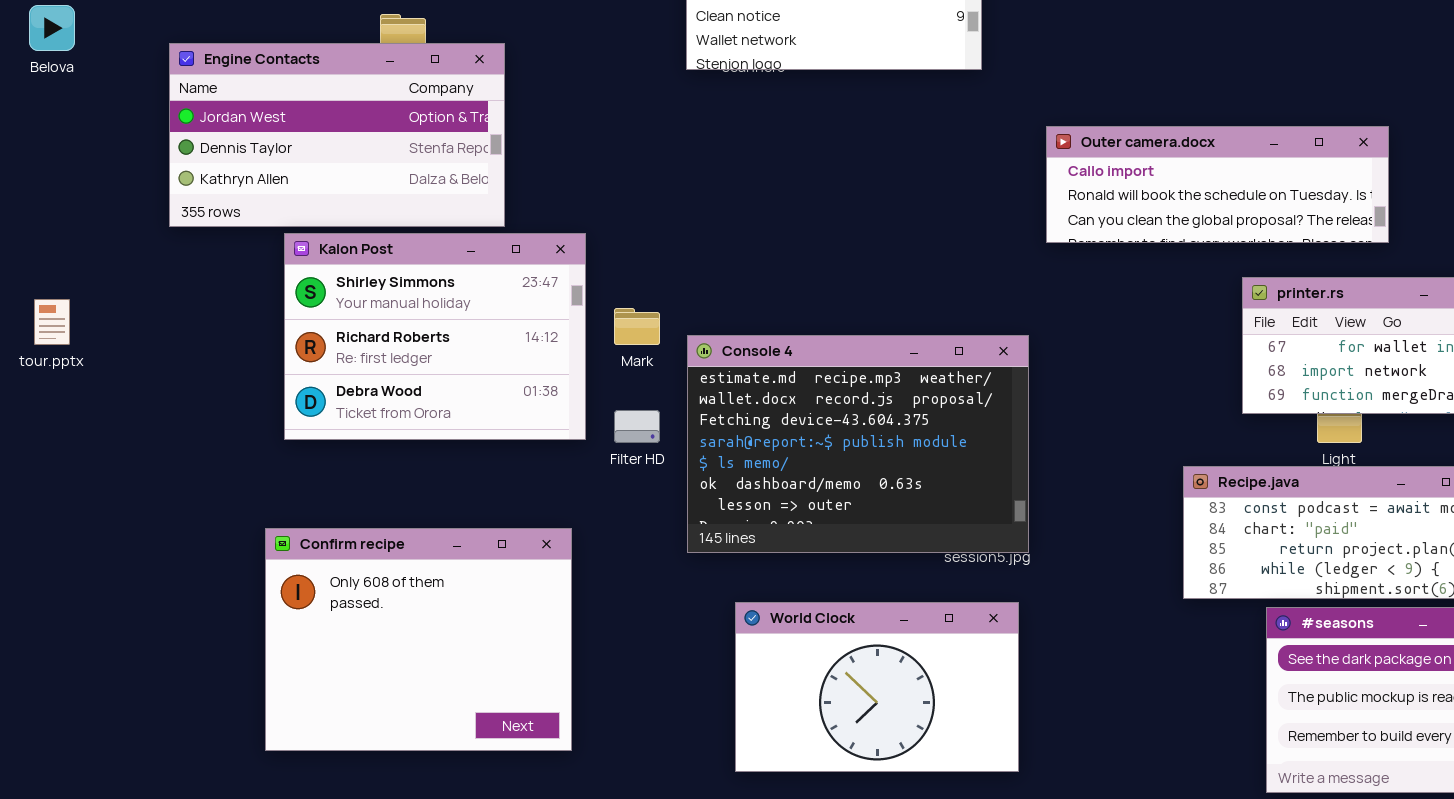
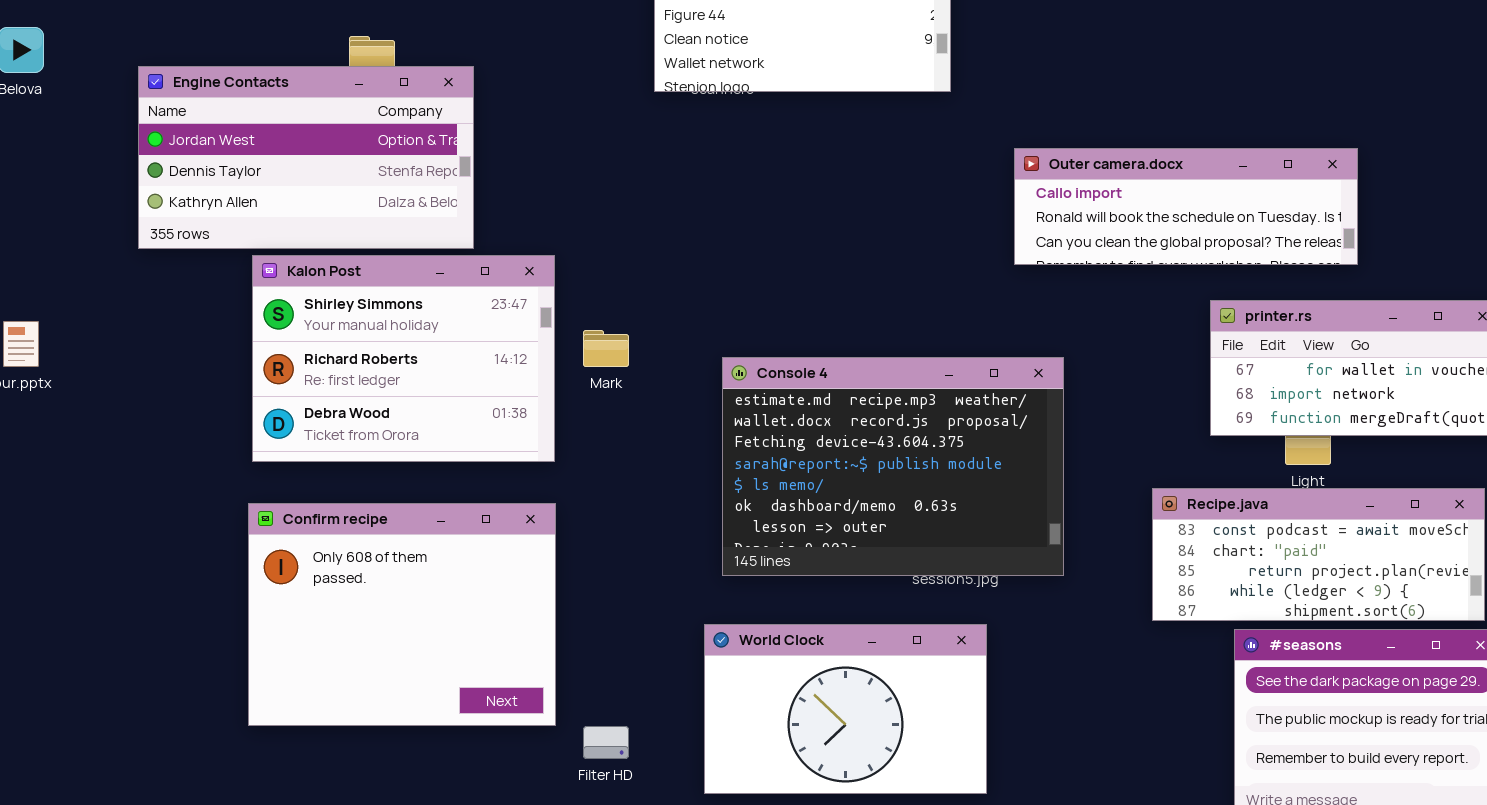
Console 4: [687,335,1029,553] -> [722,357,1064,576], moved
Filter HD: [614,410,660,443] -> [583,726,629,759], moved
Confirm recipe: [265,528,572,751] -> [248,503,556,726], moved

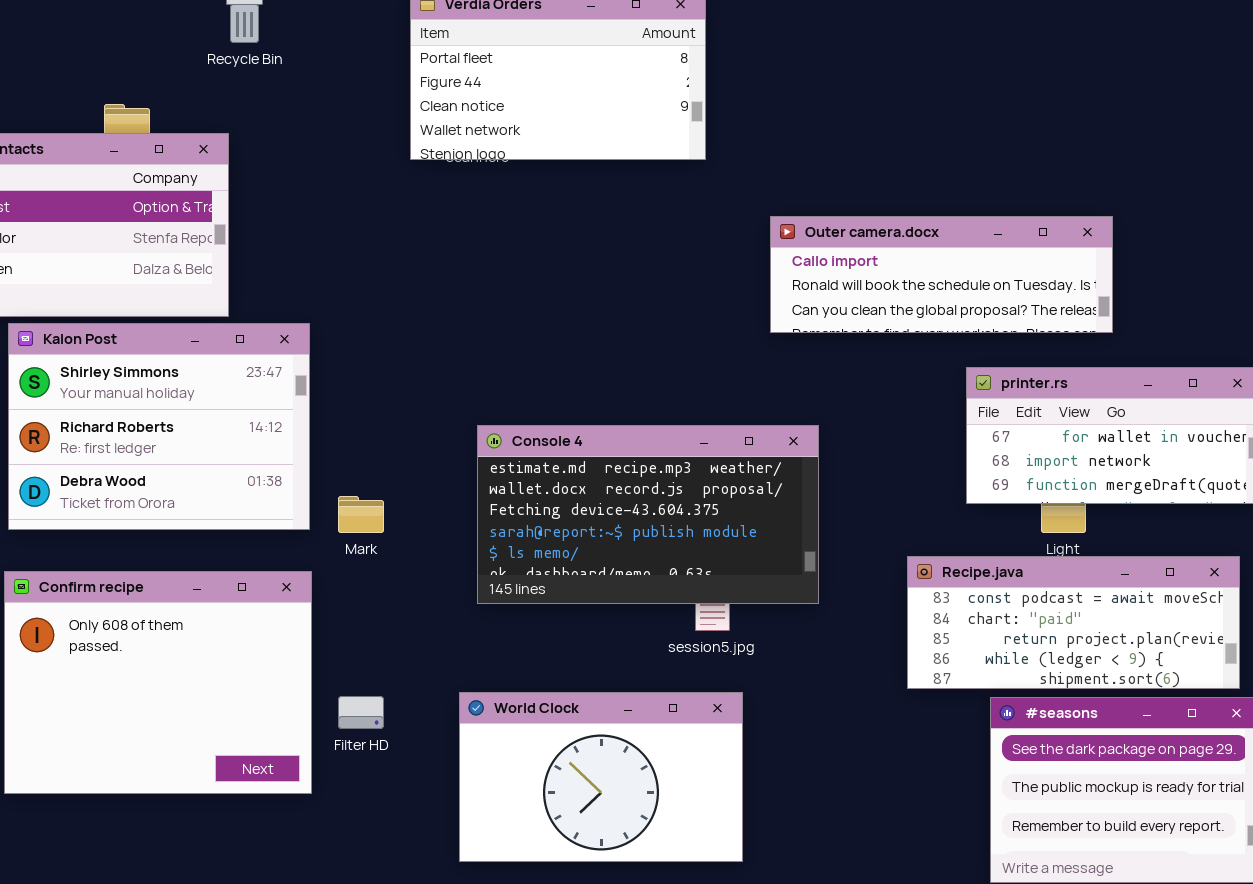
Mark: [583,330,629,367] -> [338,496,384,533], moved
Console 4: [722,357,1064,576] -> [477,425,819,604], resized
Filter HD: [583,726,629,759] -> [338,696,384,729], moved

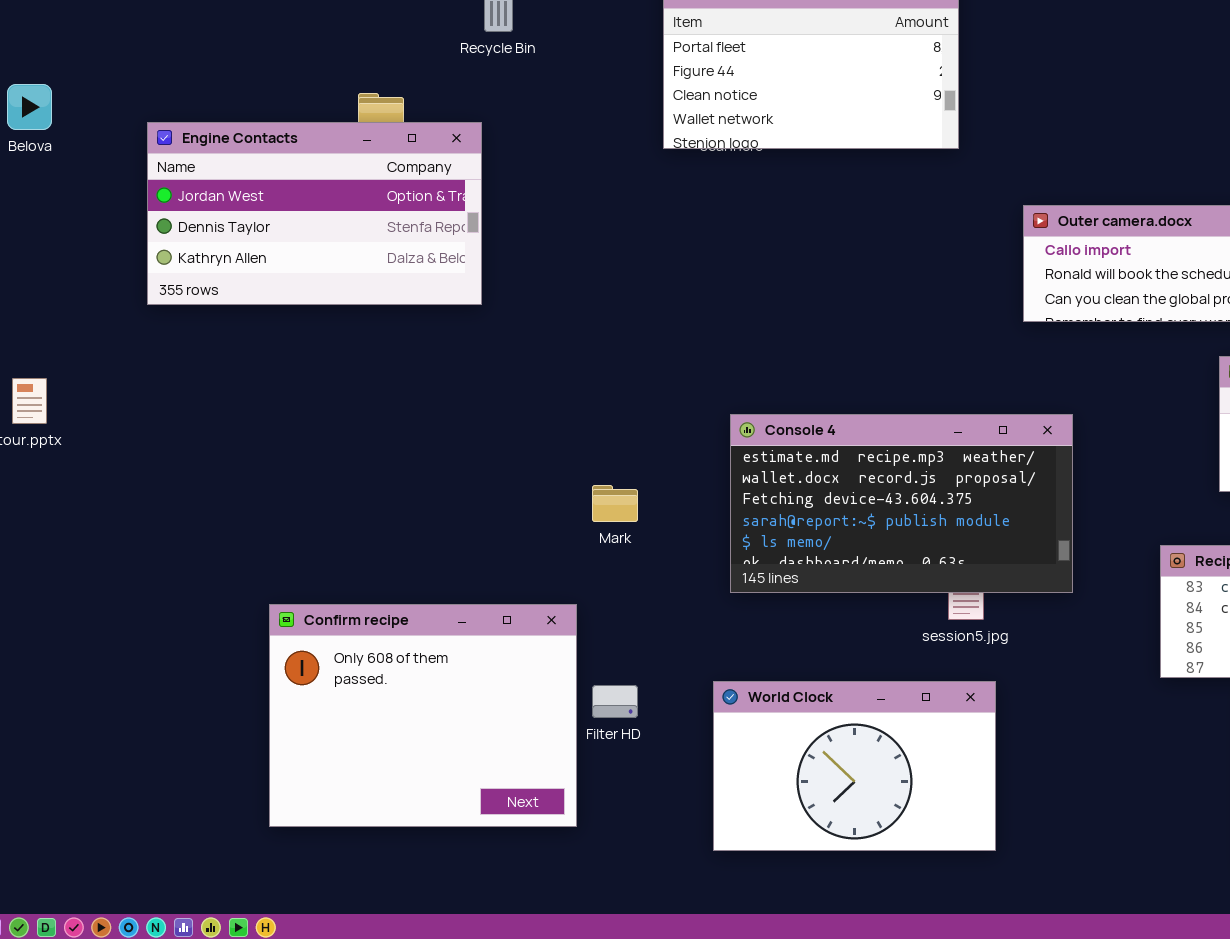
Kalon Post: [8,323,310,530] -> none, closed
Confirm recipe: [4,571,312,794] -> [269,604,577,827], moved

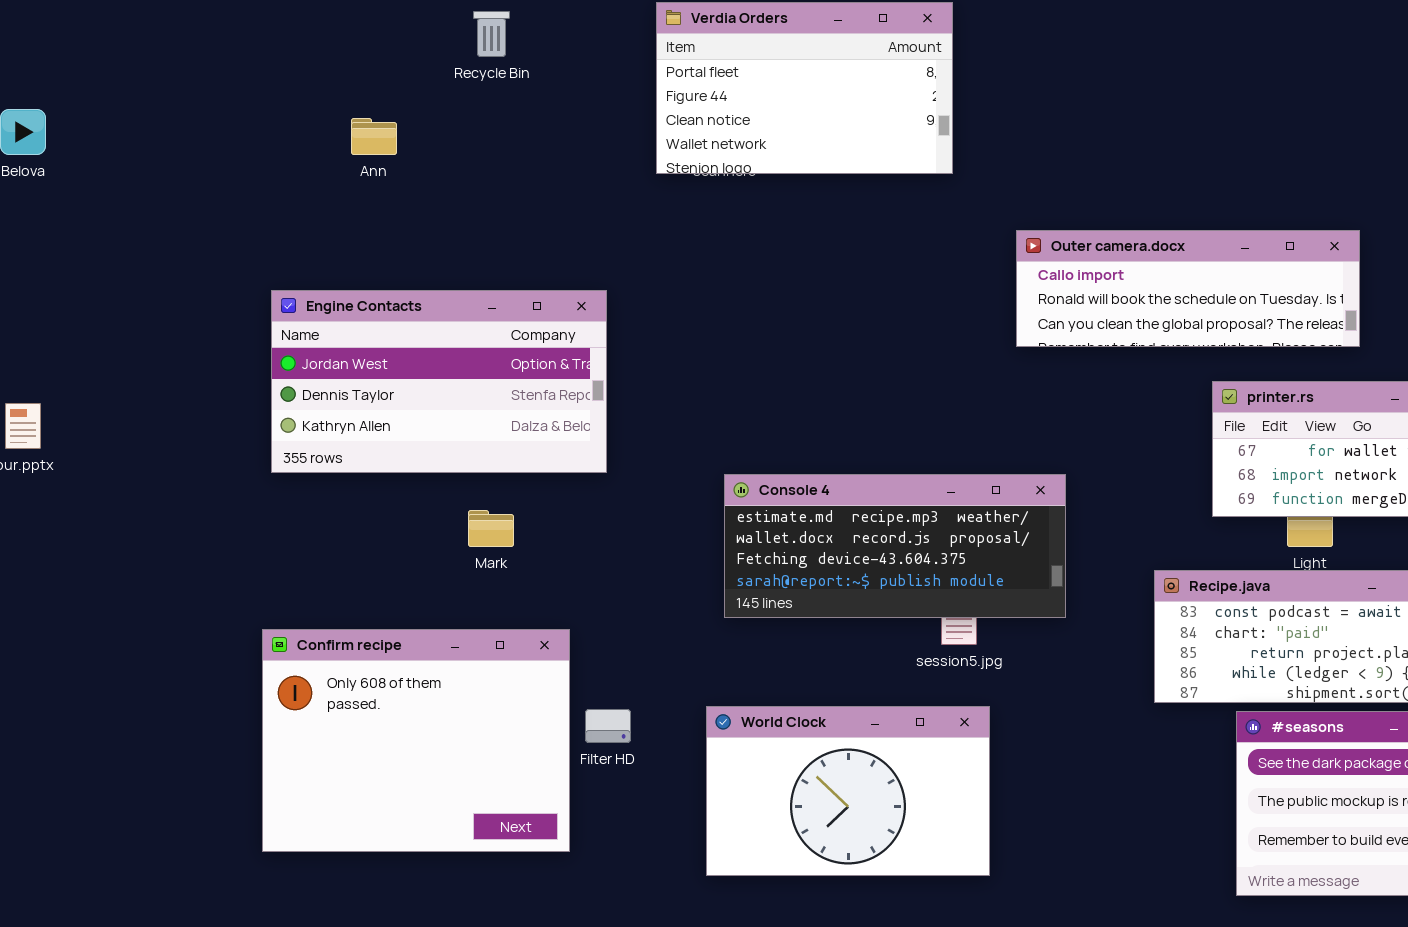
Engine Contacts: [147,122,482,305] -> [271,290,607,473], moved
Console 4: [730,414,1073,593] -> [724,474,1066,618], resized
Mark: [592,485,638,522] -> [468,510,514,547], moved

